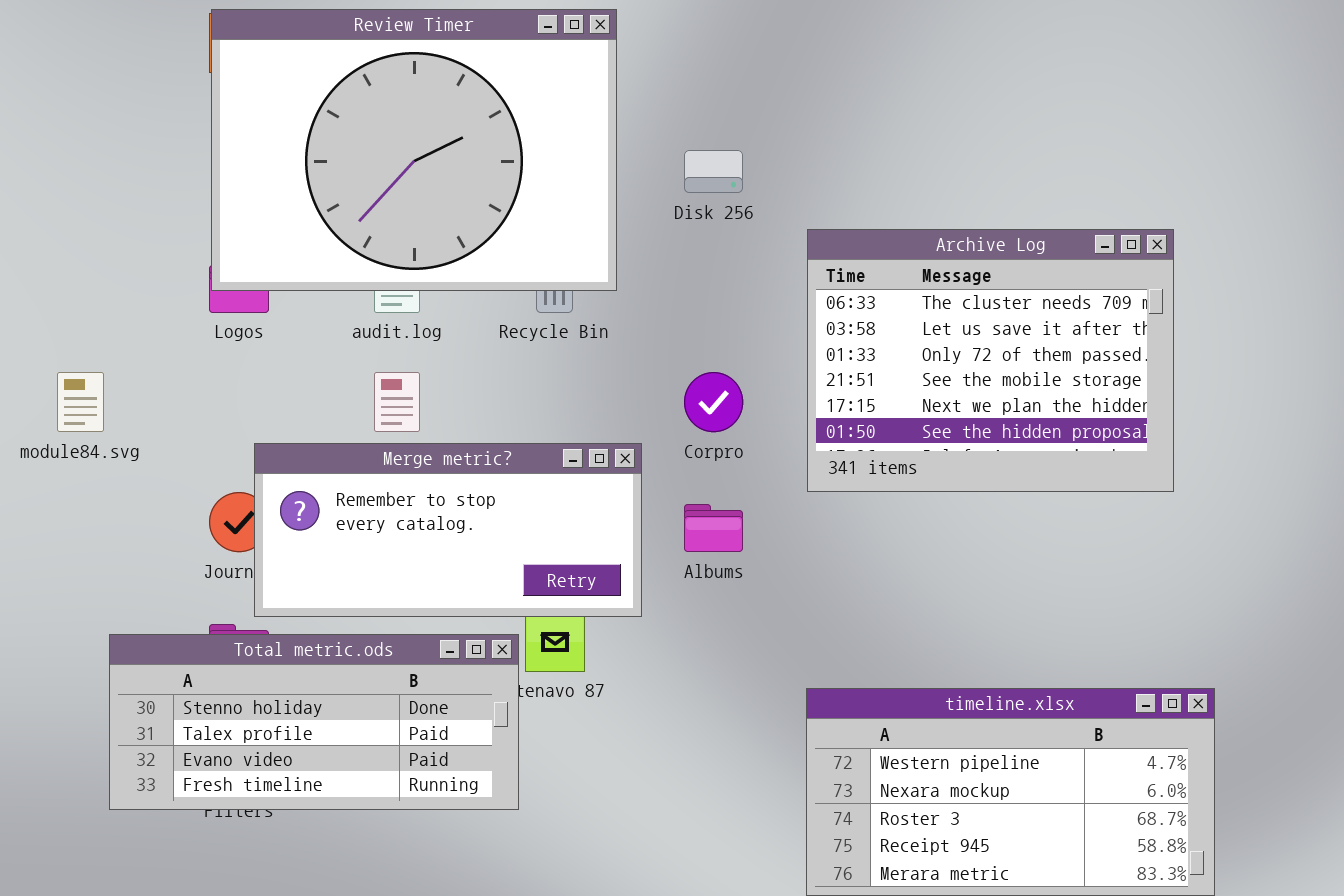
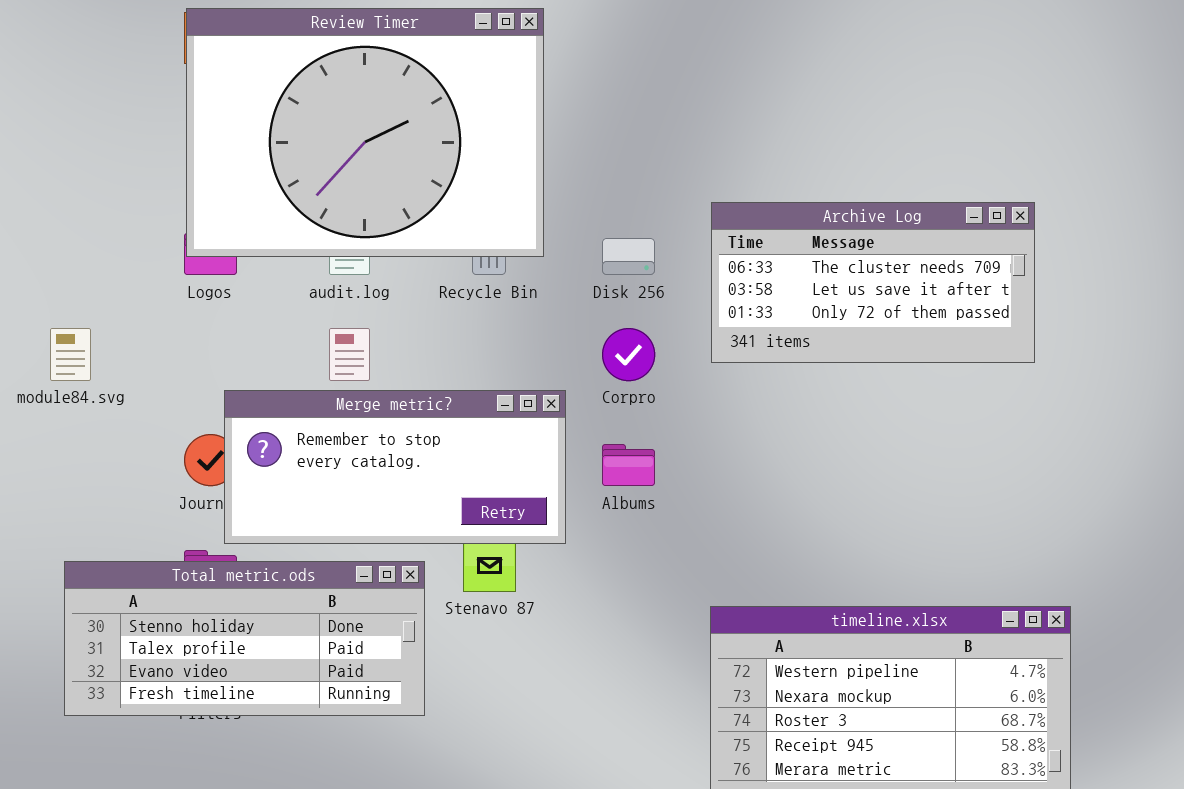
Disk 256: [684,150,743,193] -> [602,238,655,275], moved
Archive Log: [807,229,1174,492] -> [711,202,1035,363], resized
Total metric.ods: [109,634,519,810] -> [64,561,425,716], moved

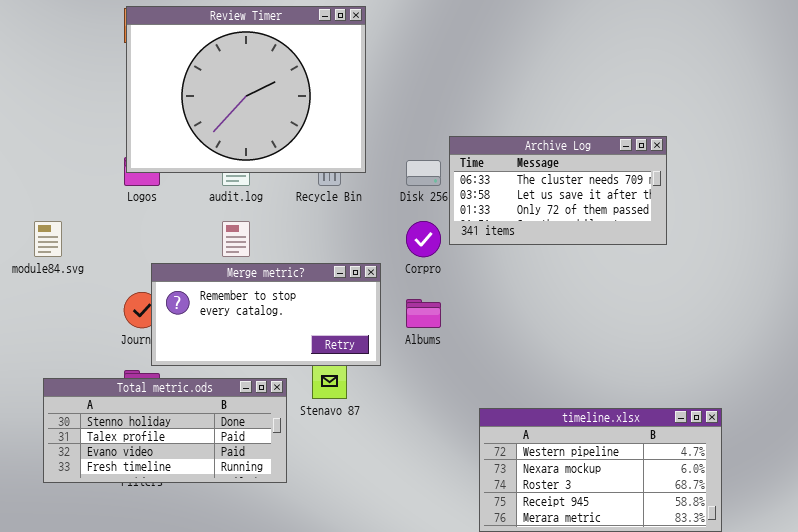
Archive Log: [711,202,1035,363] -> [449,136,667,245], moved

